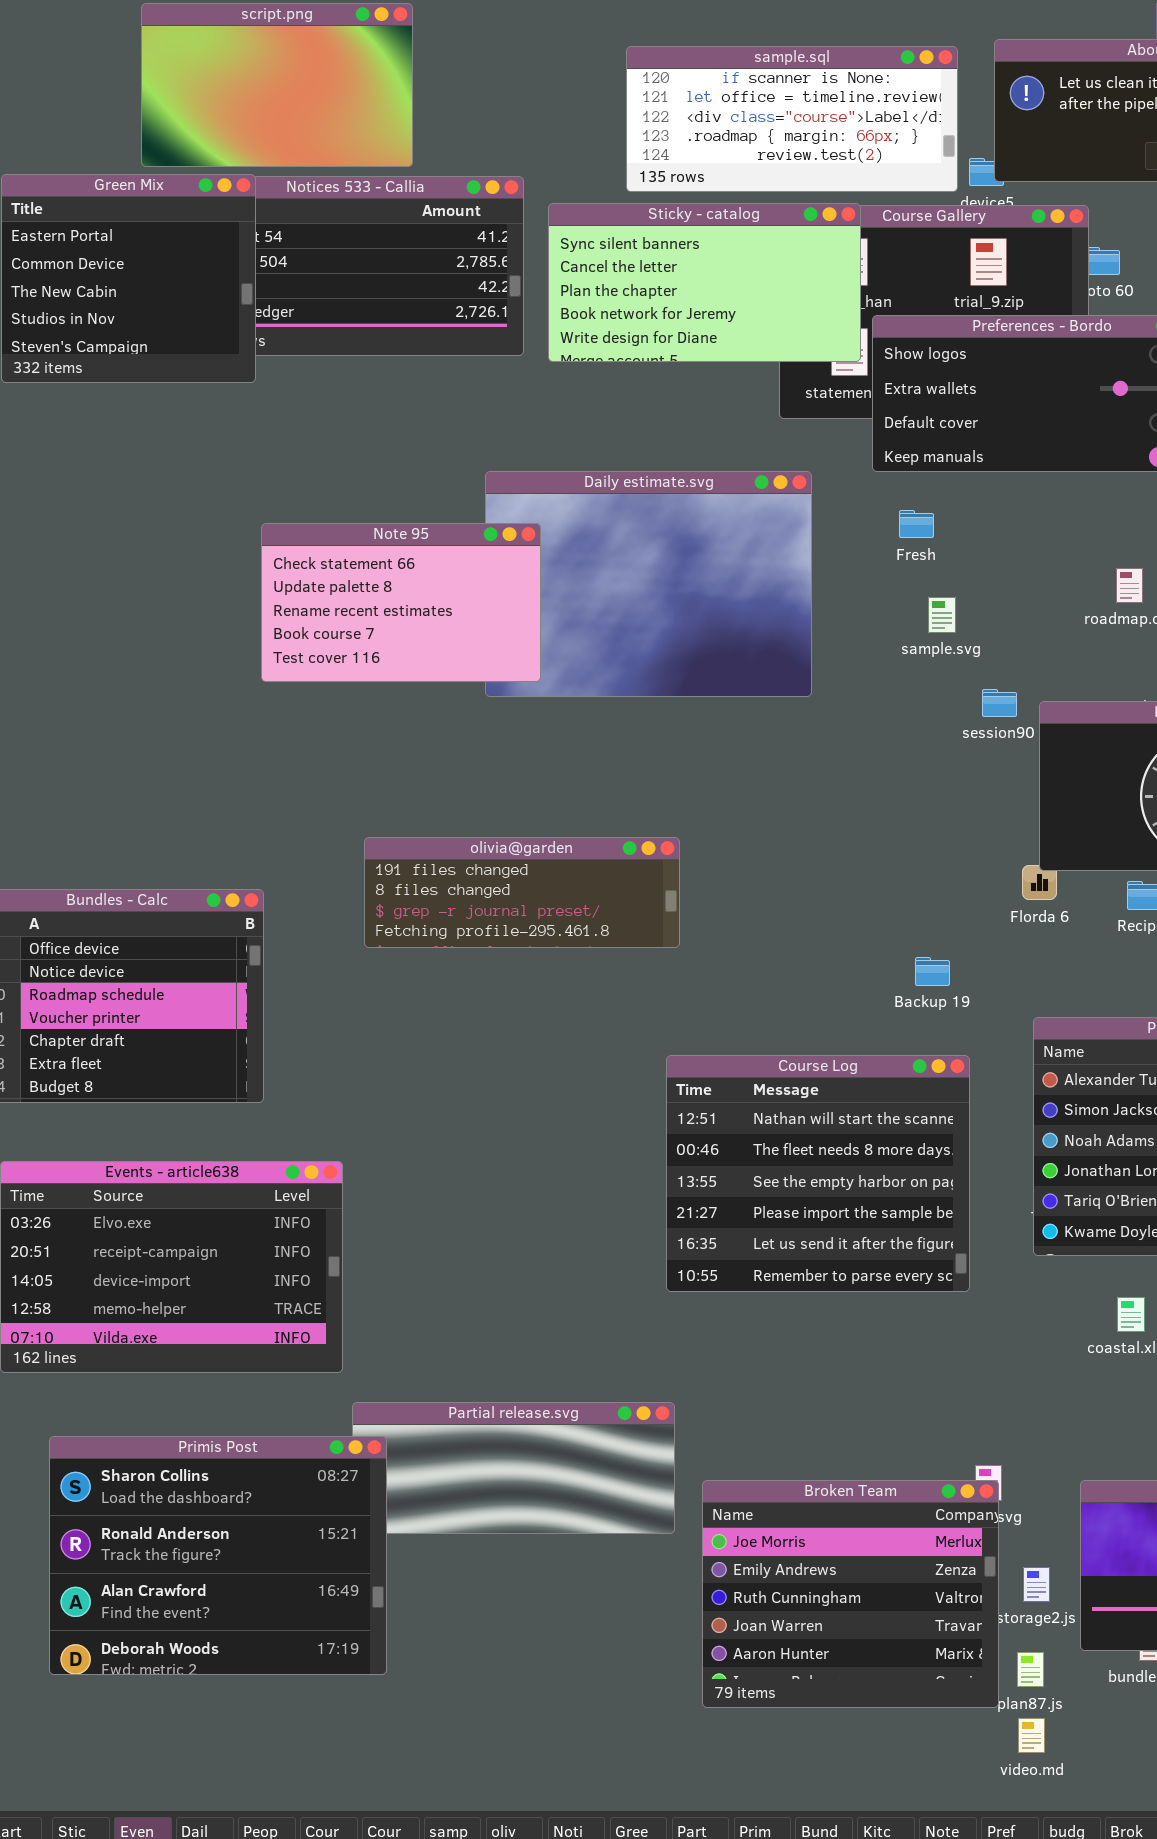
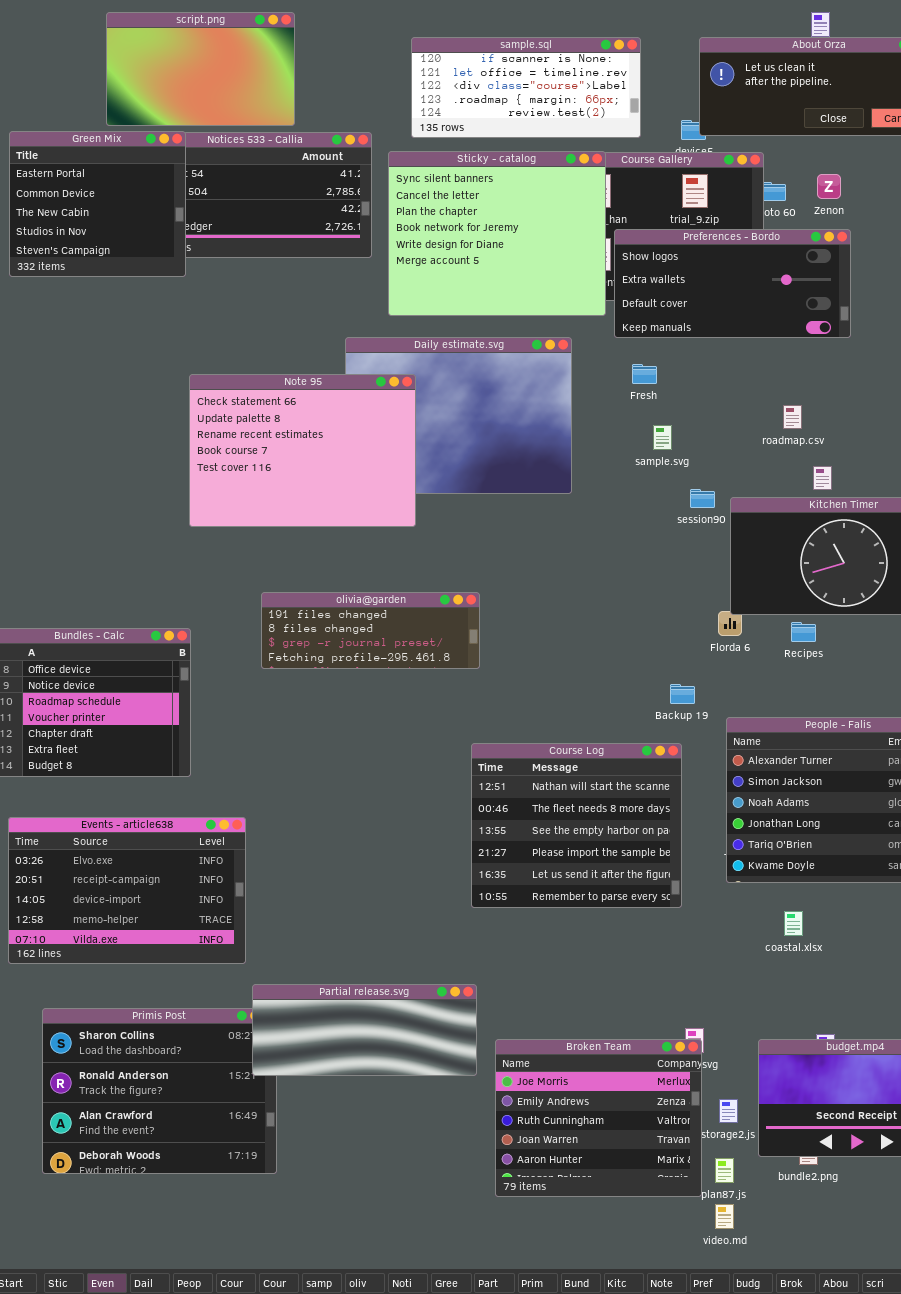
sample.sql: [626,46,958,192] -> [411,37,641,138], moved
Sticky - catalog: [548,203,861,362] -> [388,151,606,316], resized
Note 95: [261,523,541,682] -> [189,374,416,527], resized
Backup 19: [915,957,950,986] -> [670,684,695,704], moved
Partial release.svg: [352,1402,675,1534] -> [252,984,477,1076], raised

